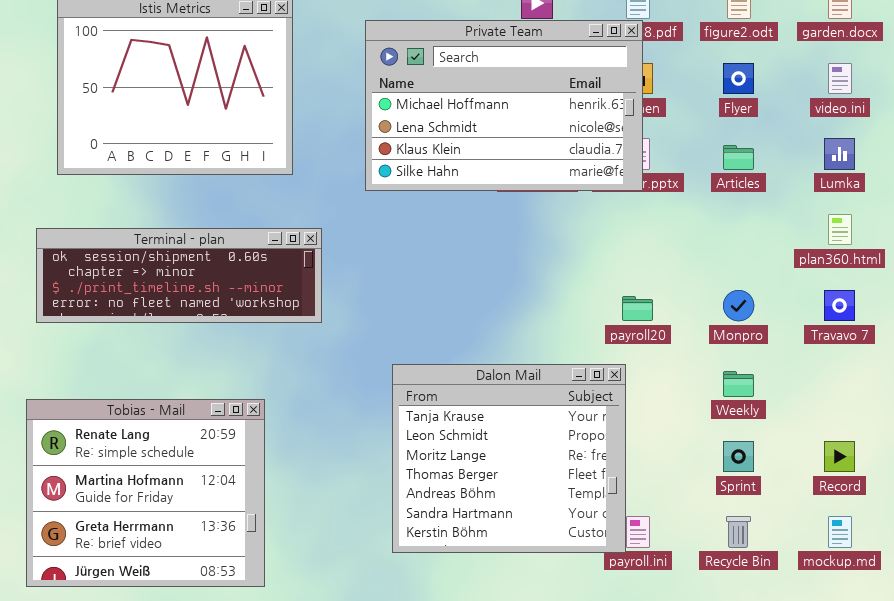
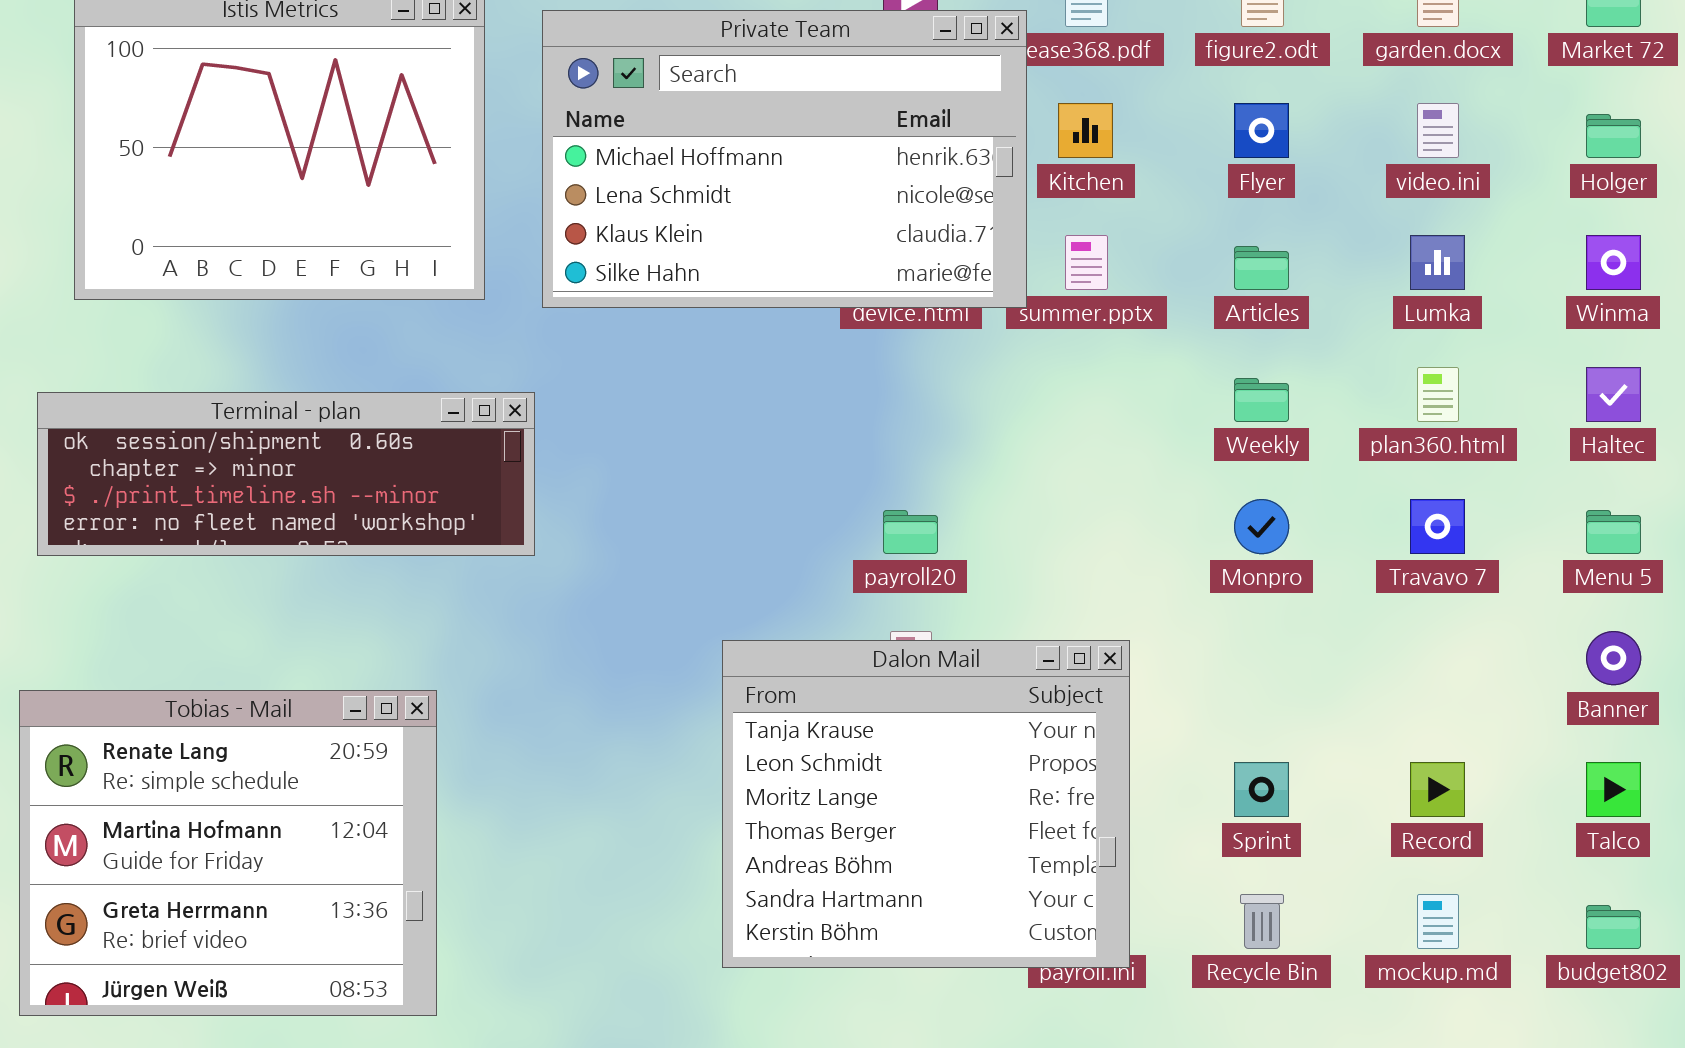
Private Team: [365,20,643,191] -> [542,10,1027,308], moved
payroll20: [622,296,653,321] -> [883,510,938,554], moved
Dalon Mail: [392,364,626,553] -> [722,640,1130,968], moved
Weekly: [723,371,754,397] -> [1234,378,1289,422], moved

